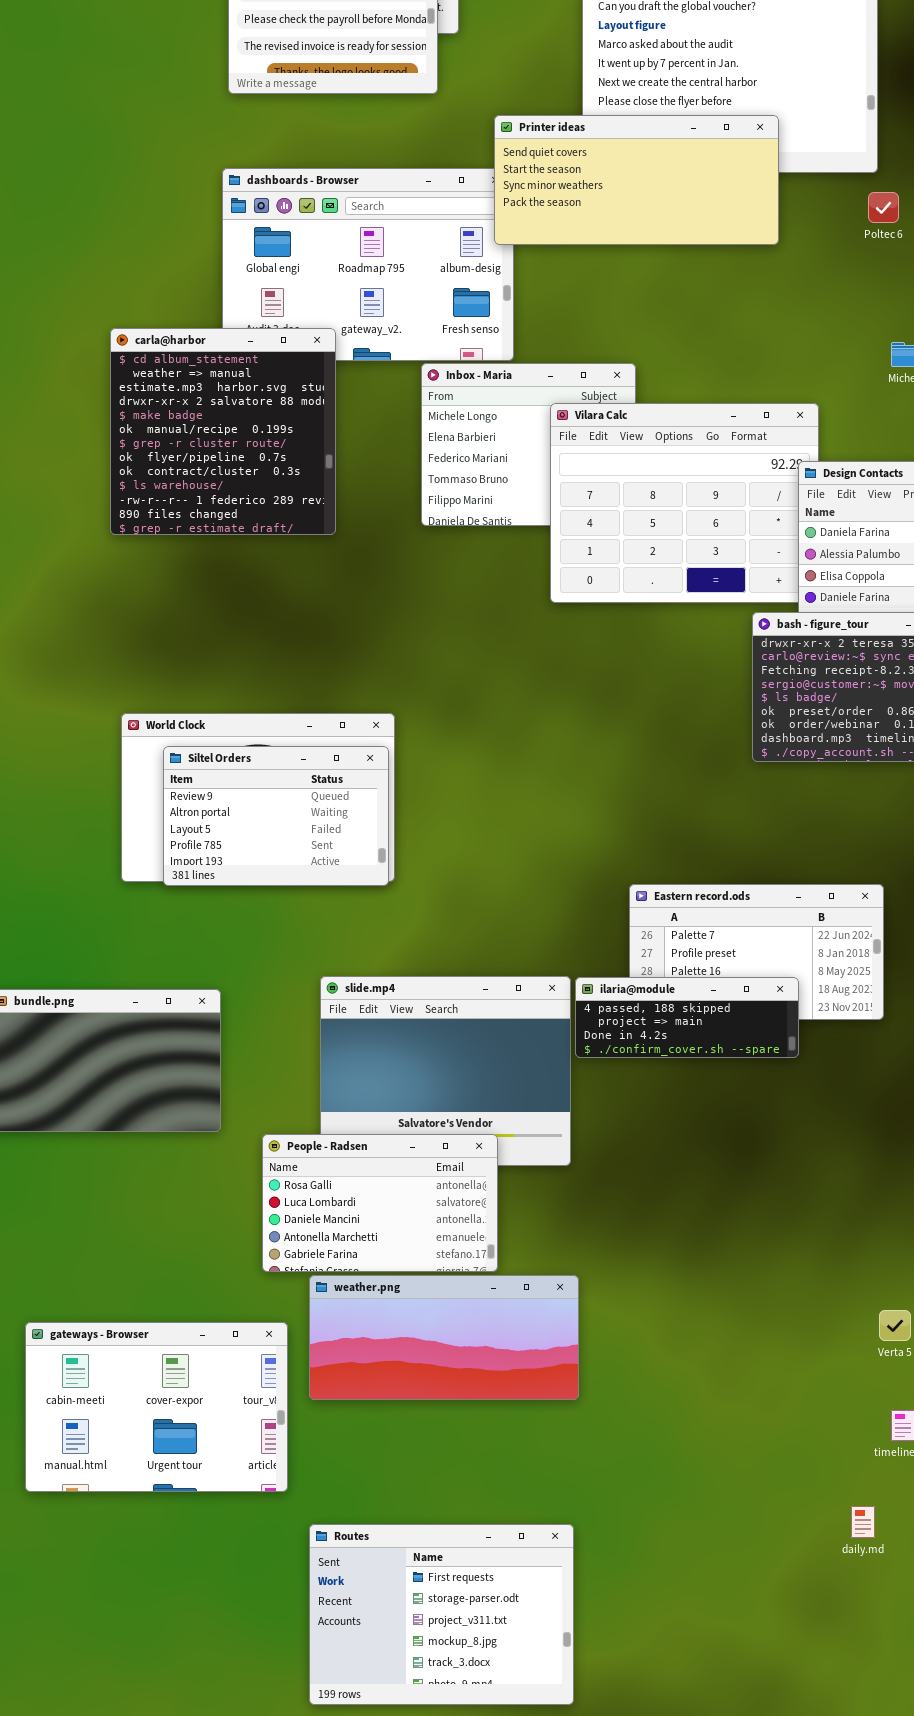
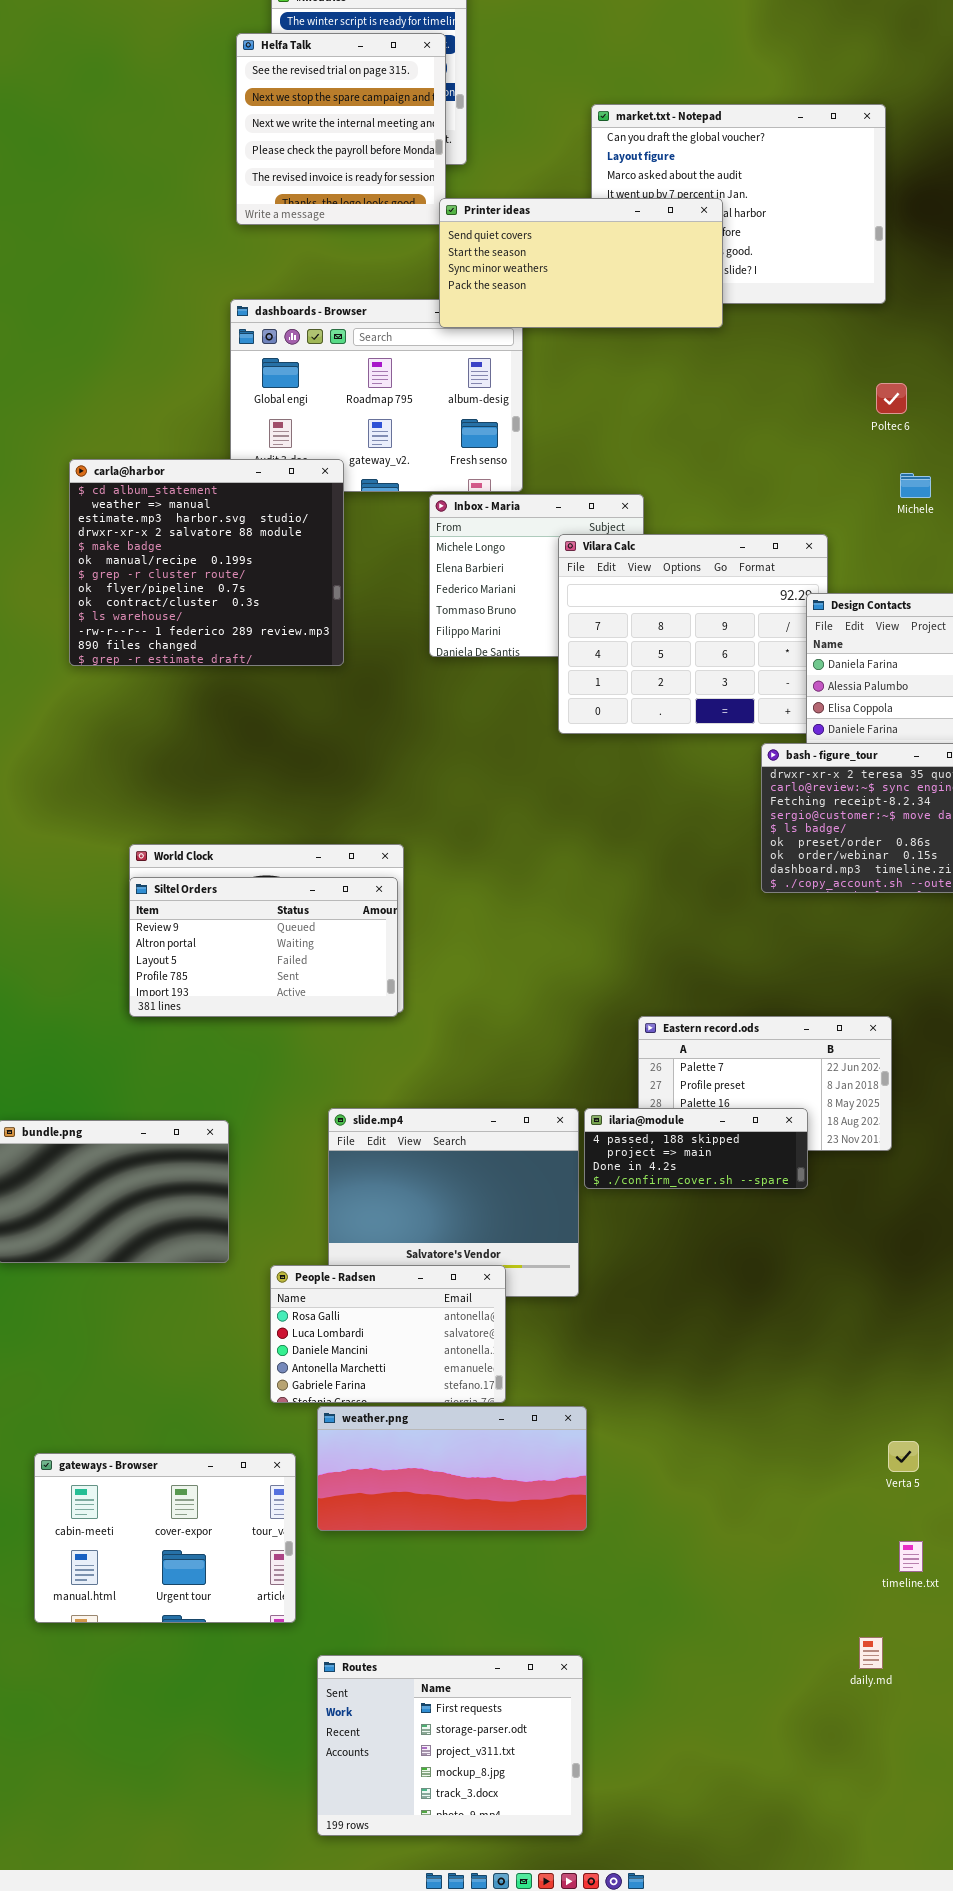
Printer ideas: [494,115,779,245] -> [439,198,723,328], moved
Poltec 6: [868,192,899,223] -> [876,383,907,414], moved
carla@harbor: [110,328,336,535] -> [69,459,344,666], resized
Siltel Orders: [163,746,389,886] -> [129,877,398,1017], resized

